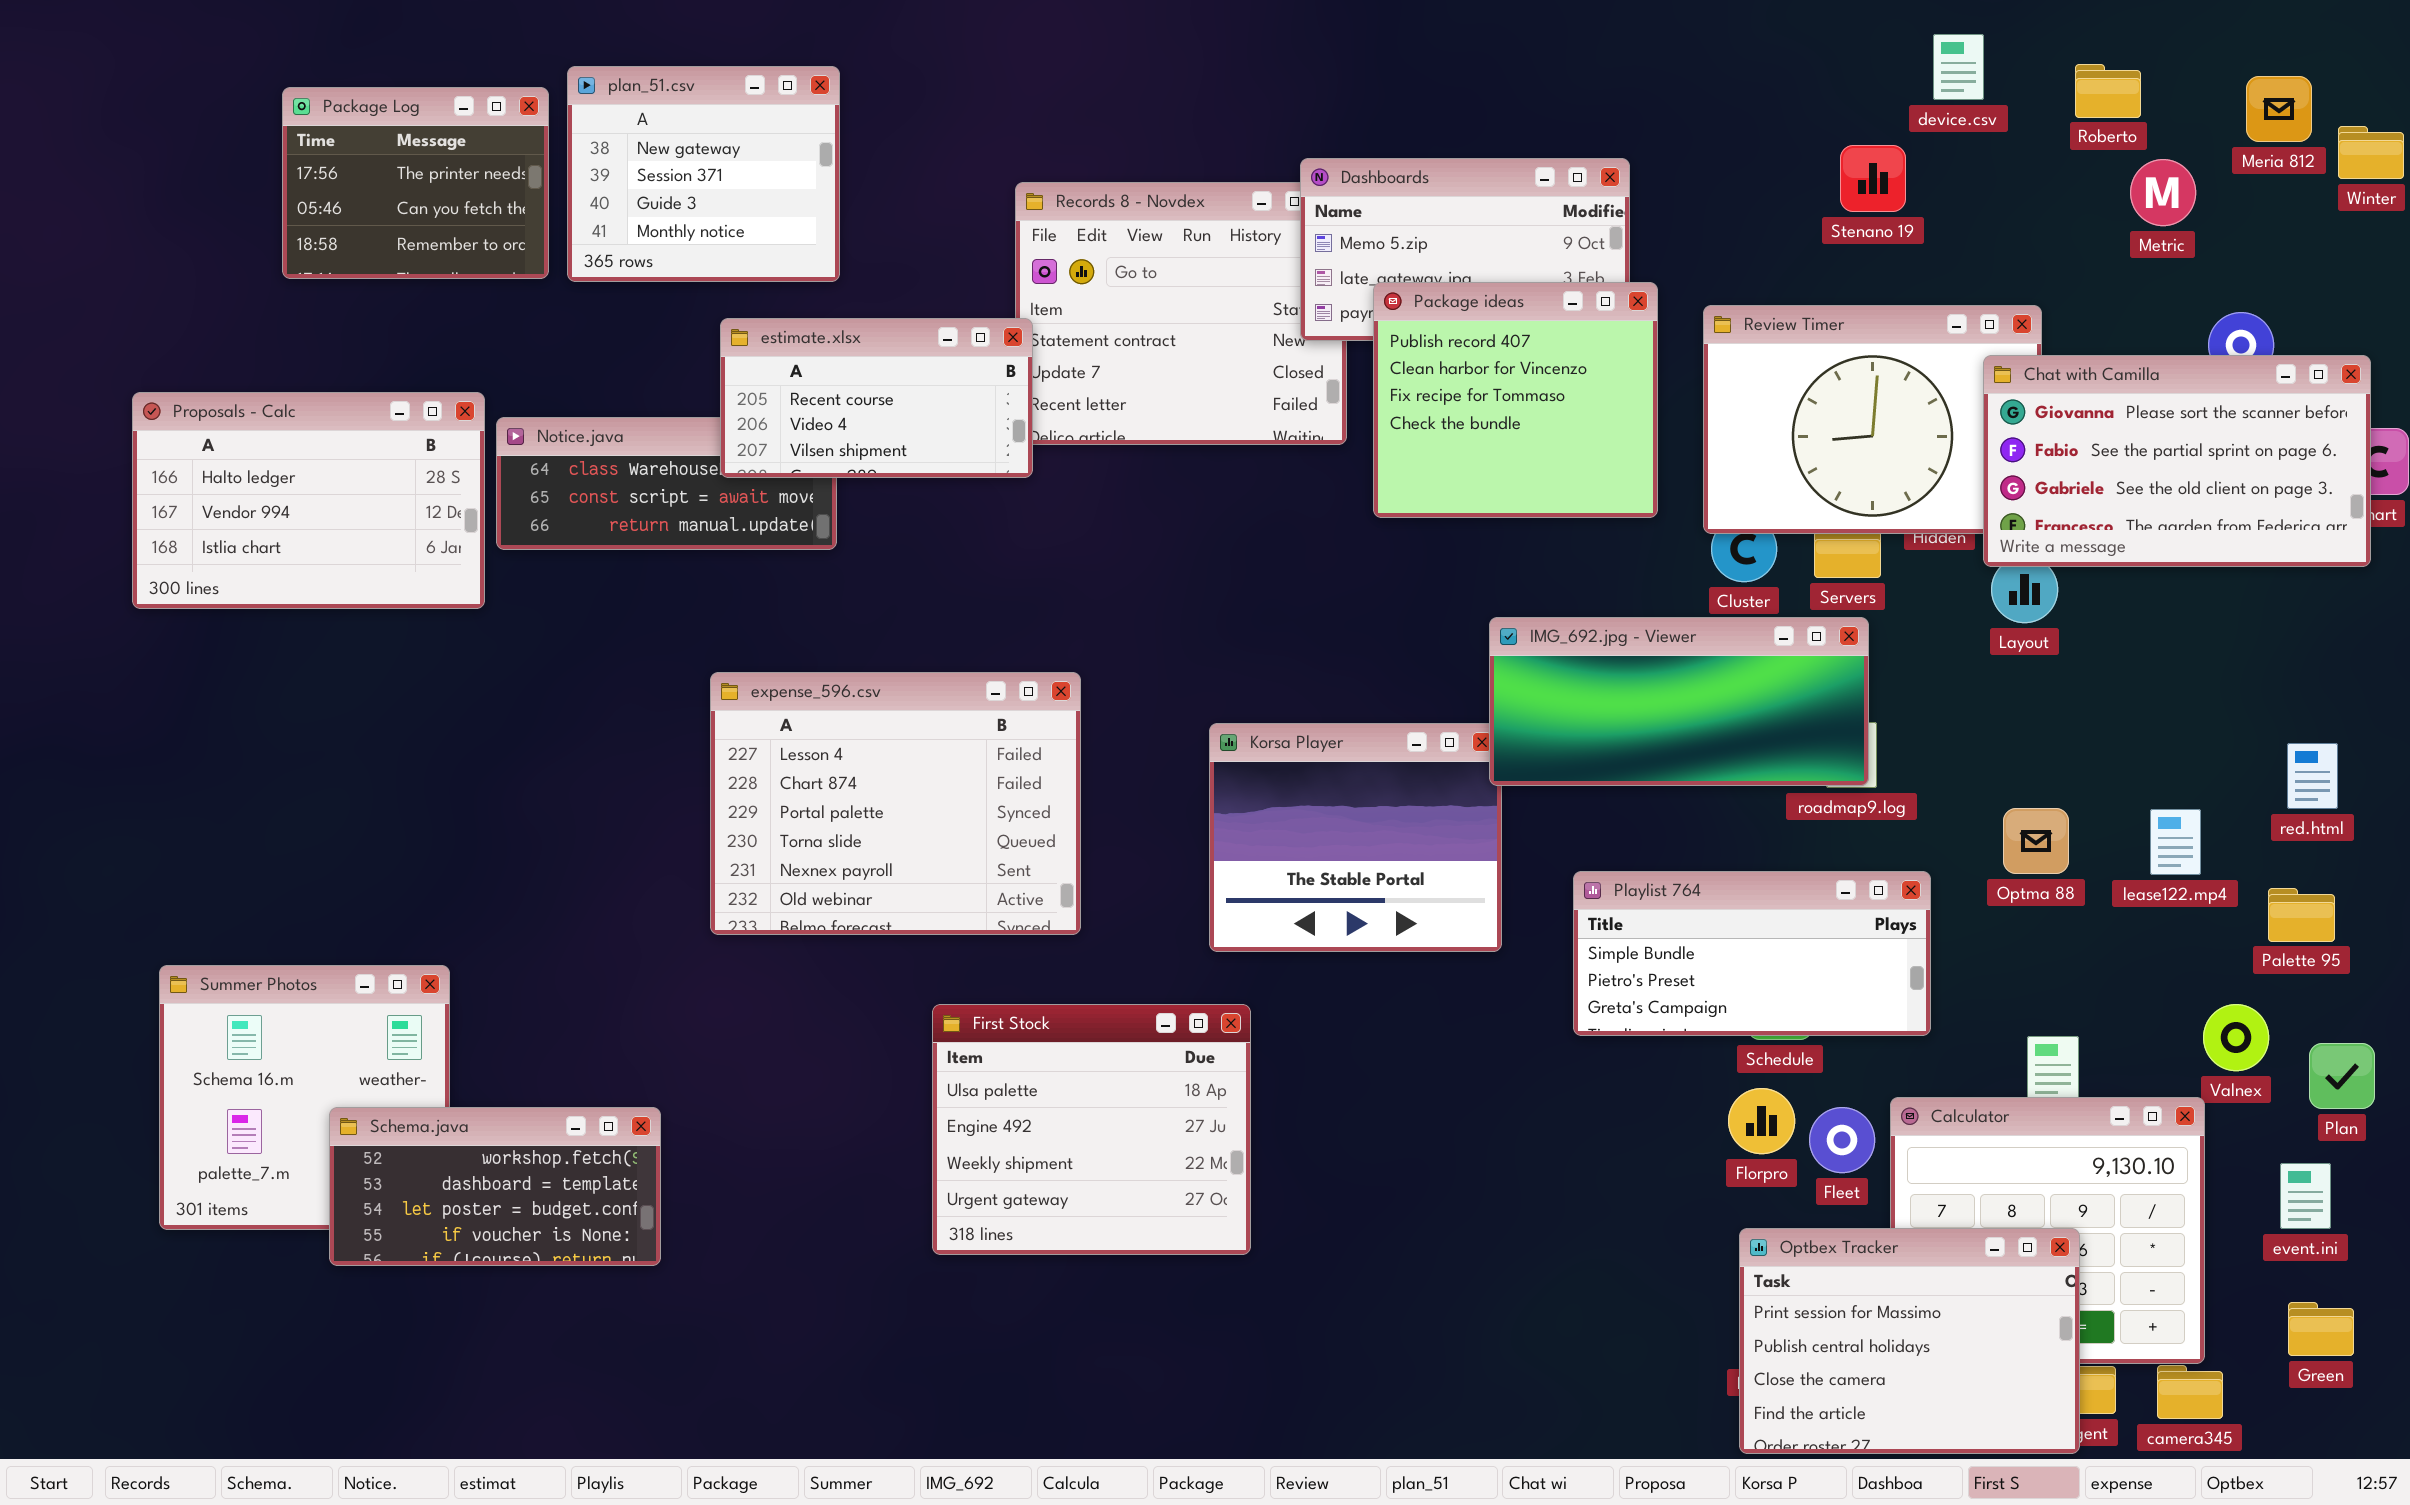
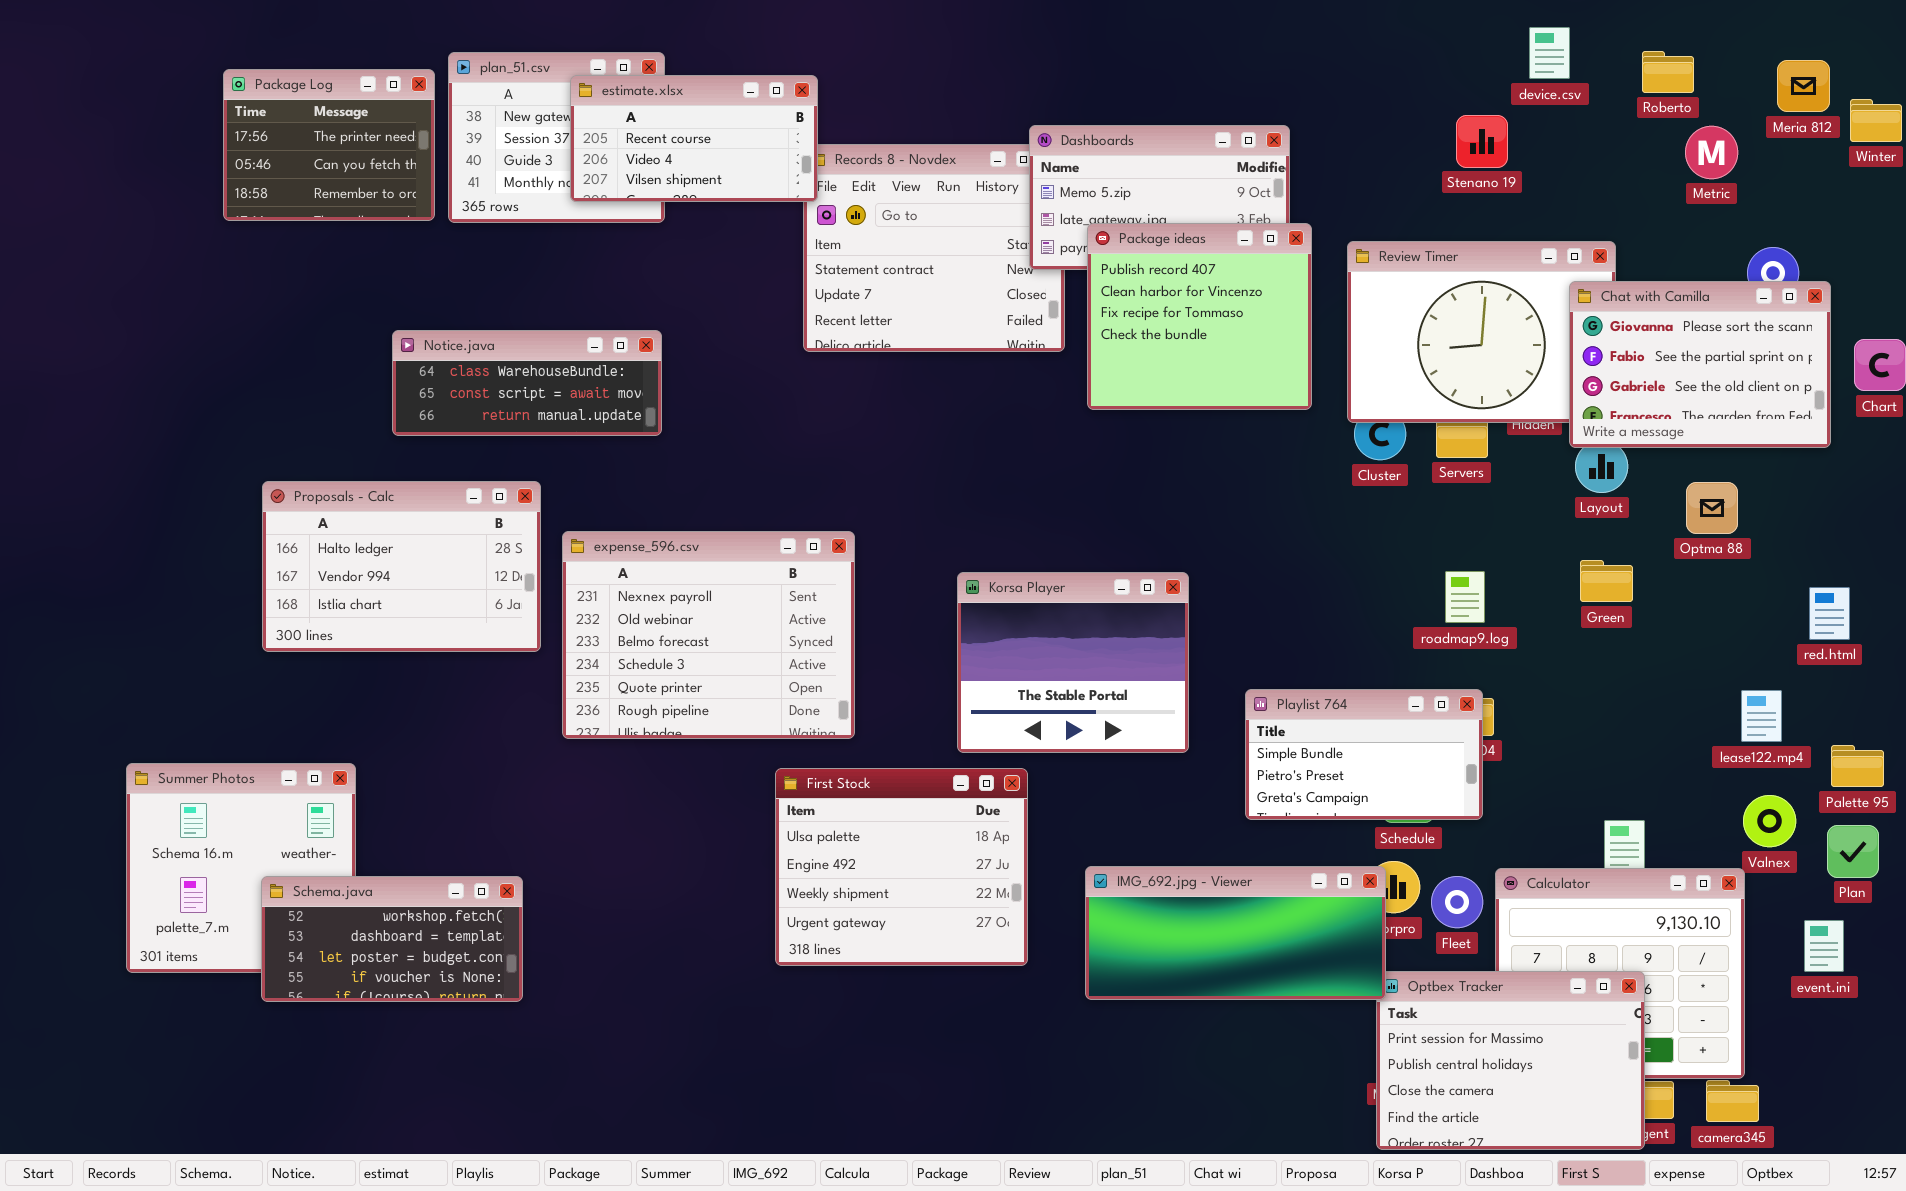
estimate.xlsx: [720,318,1033,478] -> [570,75,818,202], moved
Chat with Camilla: [1983,355,2371,567] -> [1569,281,1831,448], resized
Proposals - Calc: [132,392,485,609] -> [262,481,541,652], moved
IMG_692.jpg - Viewer: [1489,617,1869,786] -> [1085,866,1386,1000], moved
expense_596.csv: [710,672,1081,935] -> [562,531,855,739], scrolled down 4 rows
Optma 88: [2003,808,2069,874] -> [1686,482,1738,534], moved
lease122.mp4: [2150,809,2201,875] -> [1741,690,1782,742], moved
Playlist 764: [1573,871,1931,1036] -> [1245,689,1483,820], resized
Palette 95: [2268,888,2335,942] -> [1831,745,1884,787], moved
First Stock: [932,1004,1251,1255] -> [775,768,1028,966], moved
Green: [2288,1302,2354,1356] -> [1580,560,1633,602], moved

